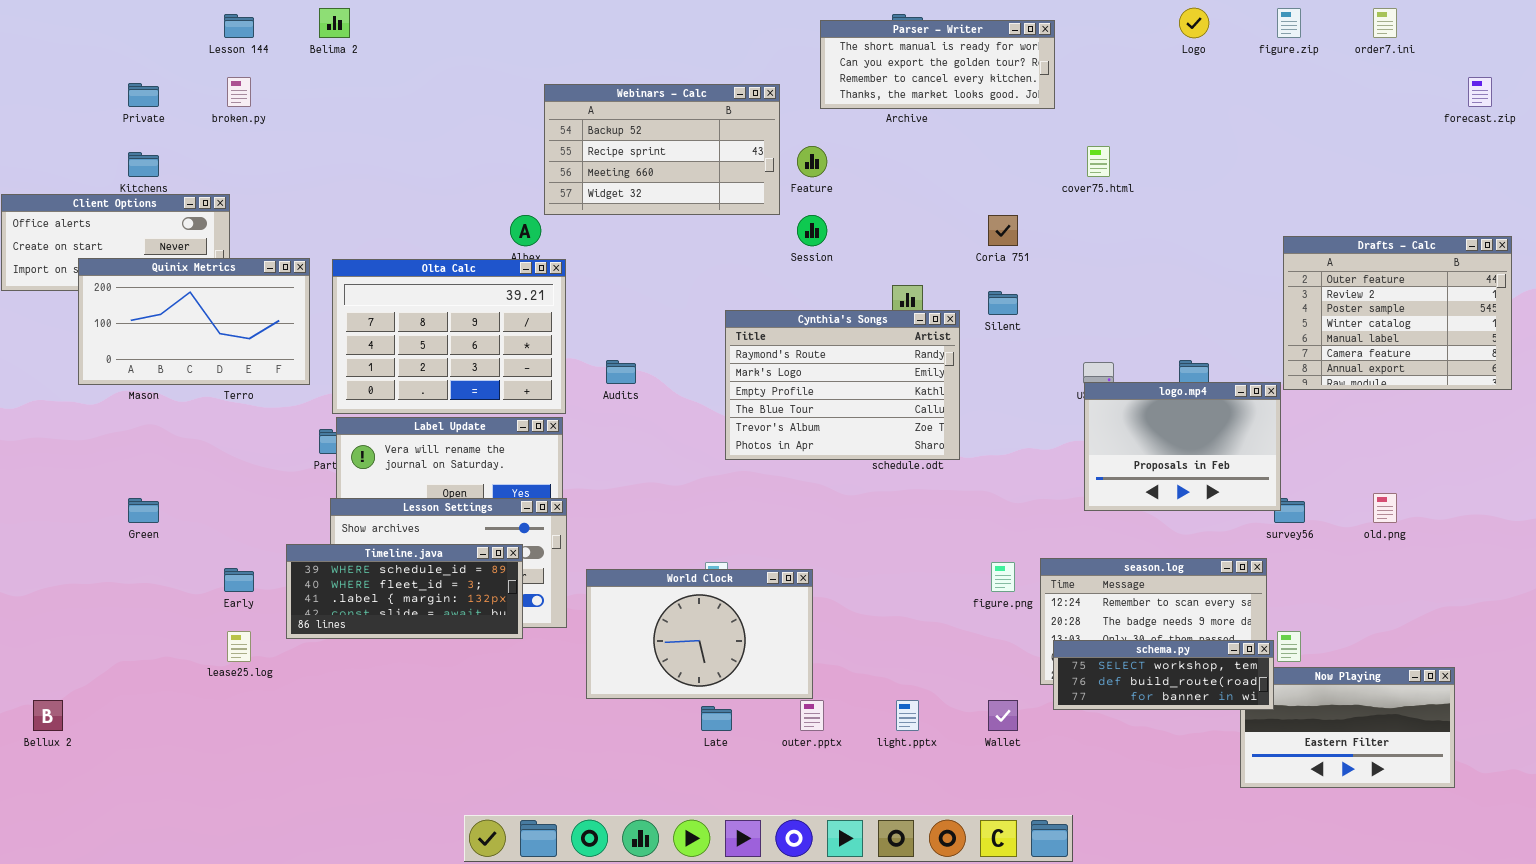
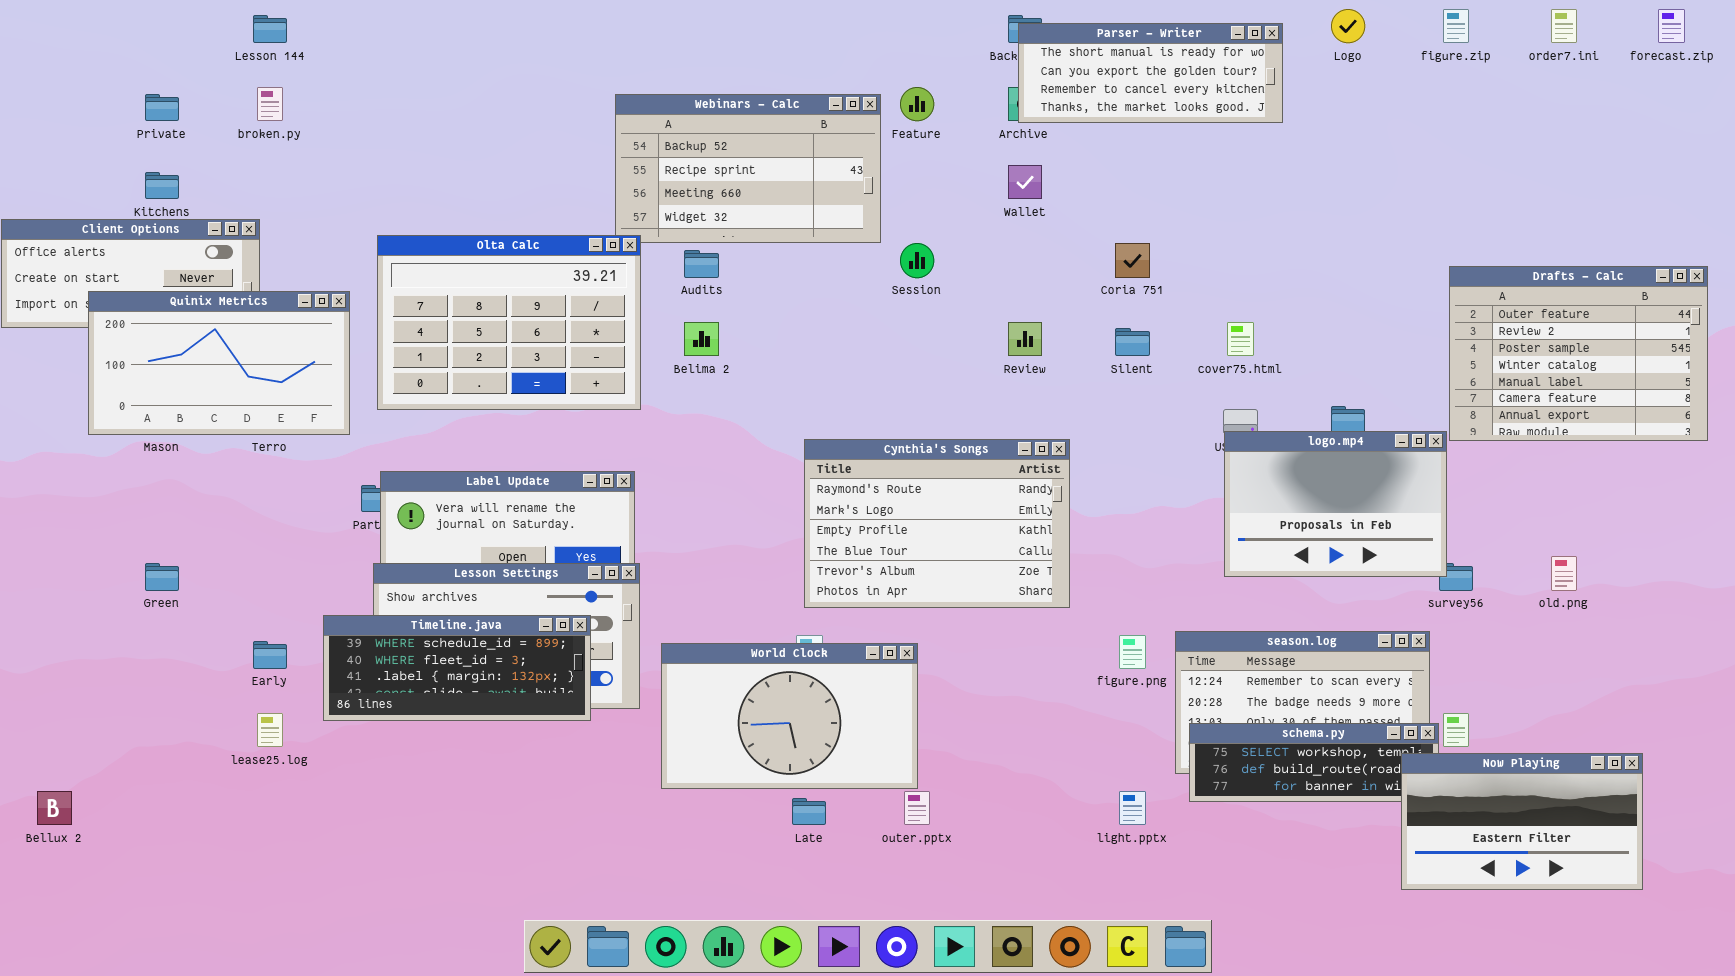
Belima 2: [319,8,350,38] -> [684,322,719,356], moved
Parser - Writer: [820,20,1055,109] -> [1018,23,1283,123], moved
forecast.zip: [1468,77,1492,107] -> [1658,9,1685,43], moved
Feature: [797,146,827,177] -> [900,87,934,121], moved
cover75.html: [1087,146,1110,177] -> [1227,322,1254,356], moved
Olta Calc: [332,259,566,414] -> [377,235,641,410], moved
Cynthia's Songs: [725,310,960,460] -> [804,439,1070,608], moved
Audits: [606,360,636,384] -> [684,250,719,278], moved
Now Playing: [1240,667,1455,788] -> [1401,753,1643,890], raised
light.pptx: [896,700,919,731] -> [1119,791,1146,825], moved
Wallet: [988,700,1018,731] -> [1008,165,1042,199], moved

